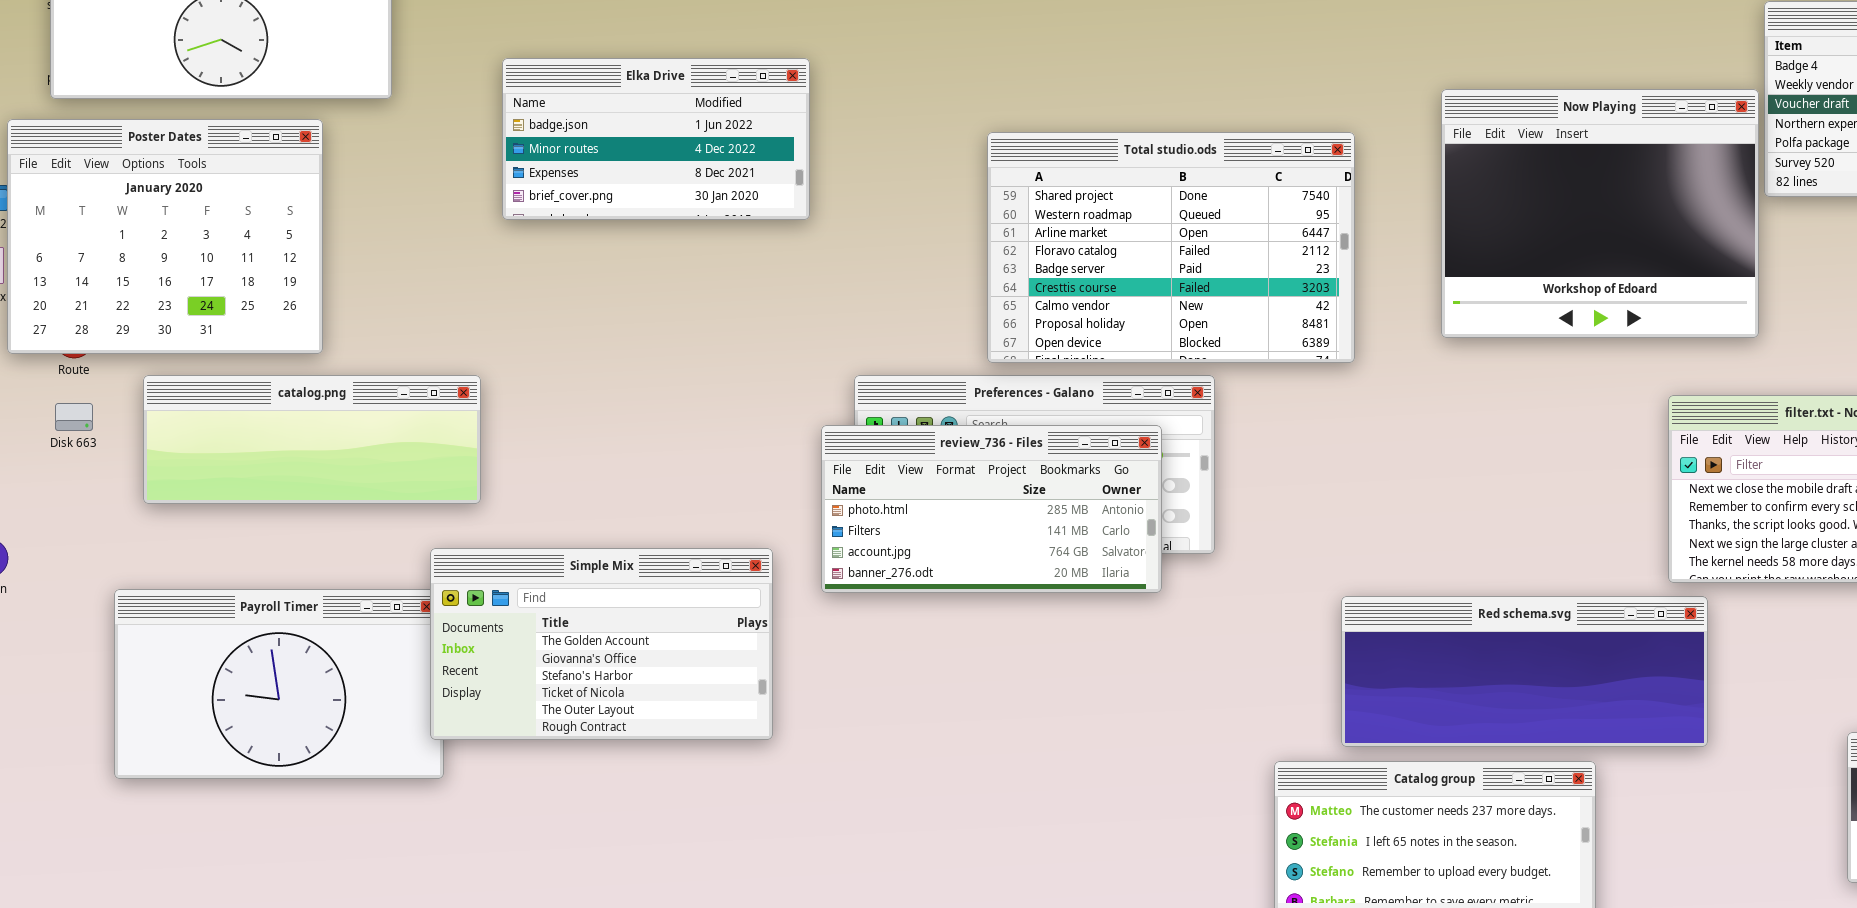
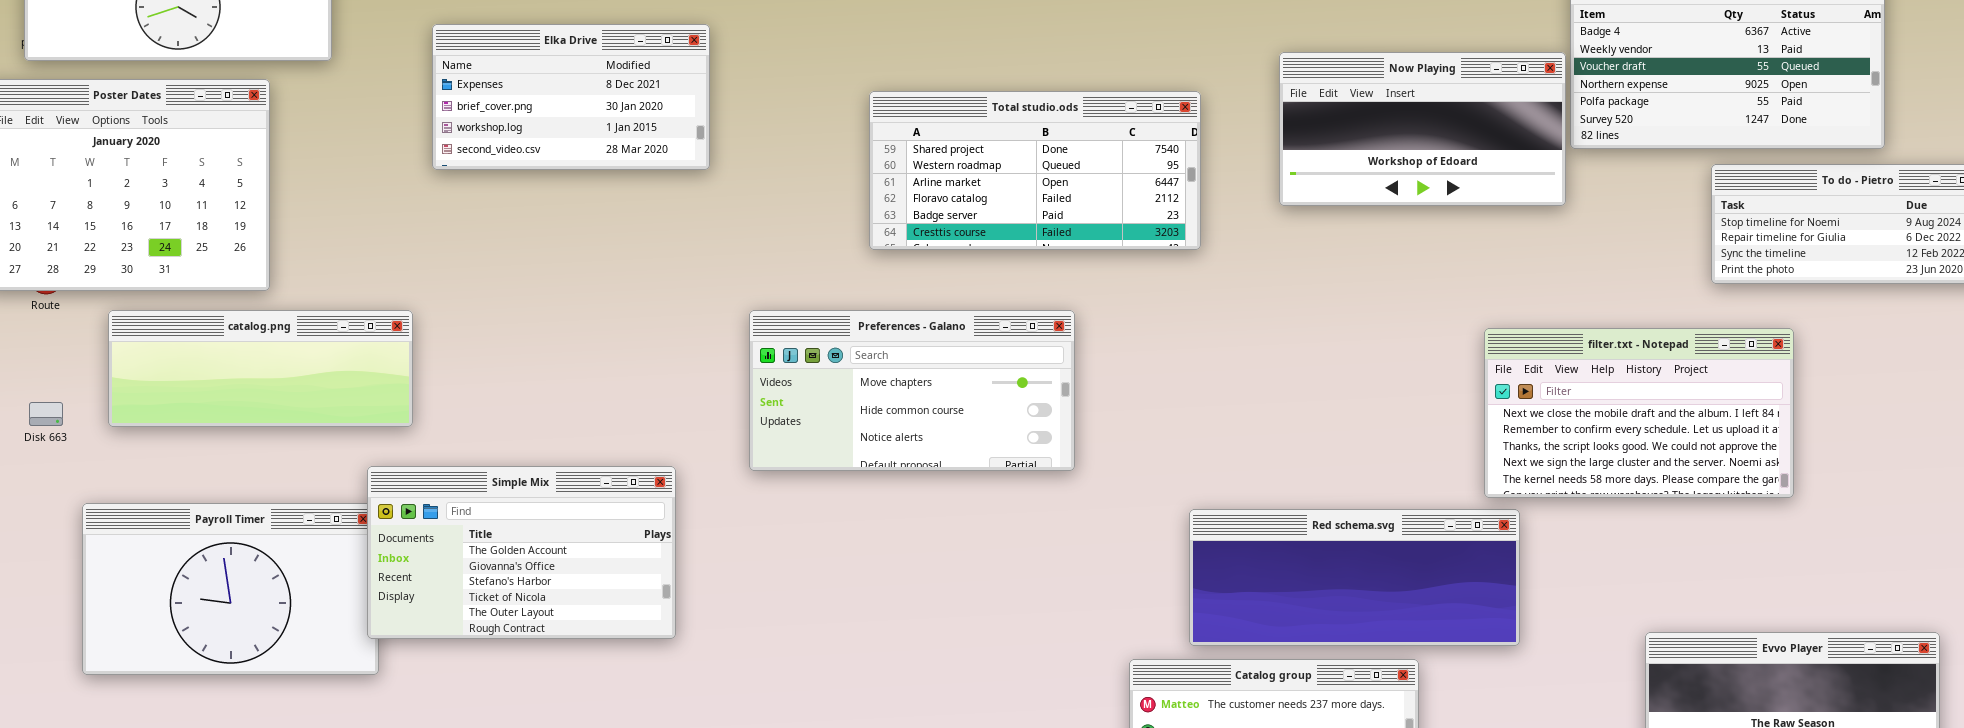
Elka Drive: [502,58,810,220] -> [432,24,710,170], scrolled down 2 rows
Now Playing: [1441,89,1759,338] -> [1279,52,1566,206], resized
Total studio.ods: [987,132,1355,363] -> [869,91,1201,250], resized
Disk 663: [55,403,93,431] -> [29,402,63,426], moved
review_736 - Files: [821,425,1162,593] -> none, closed

